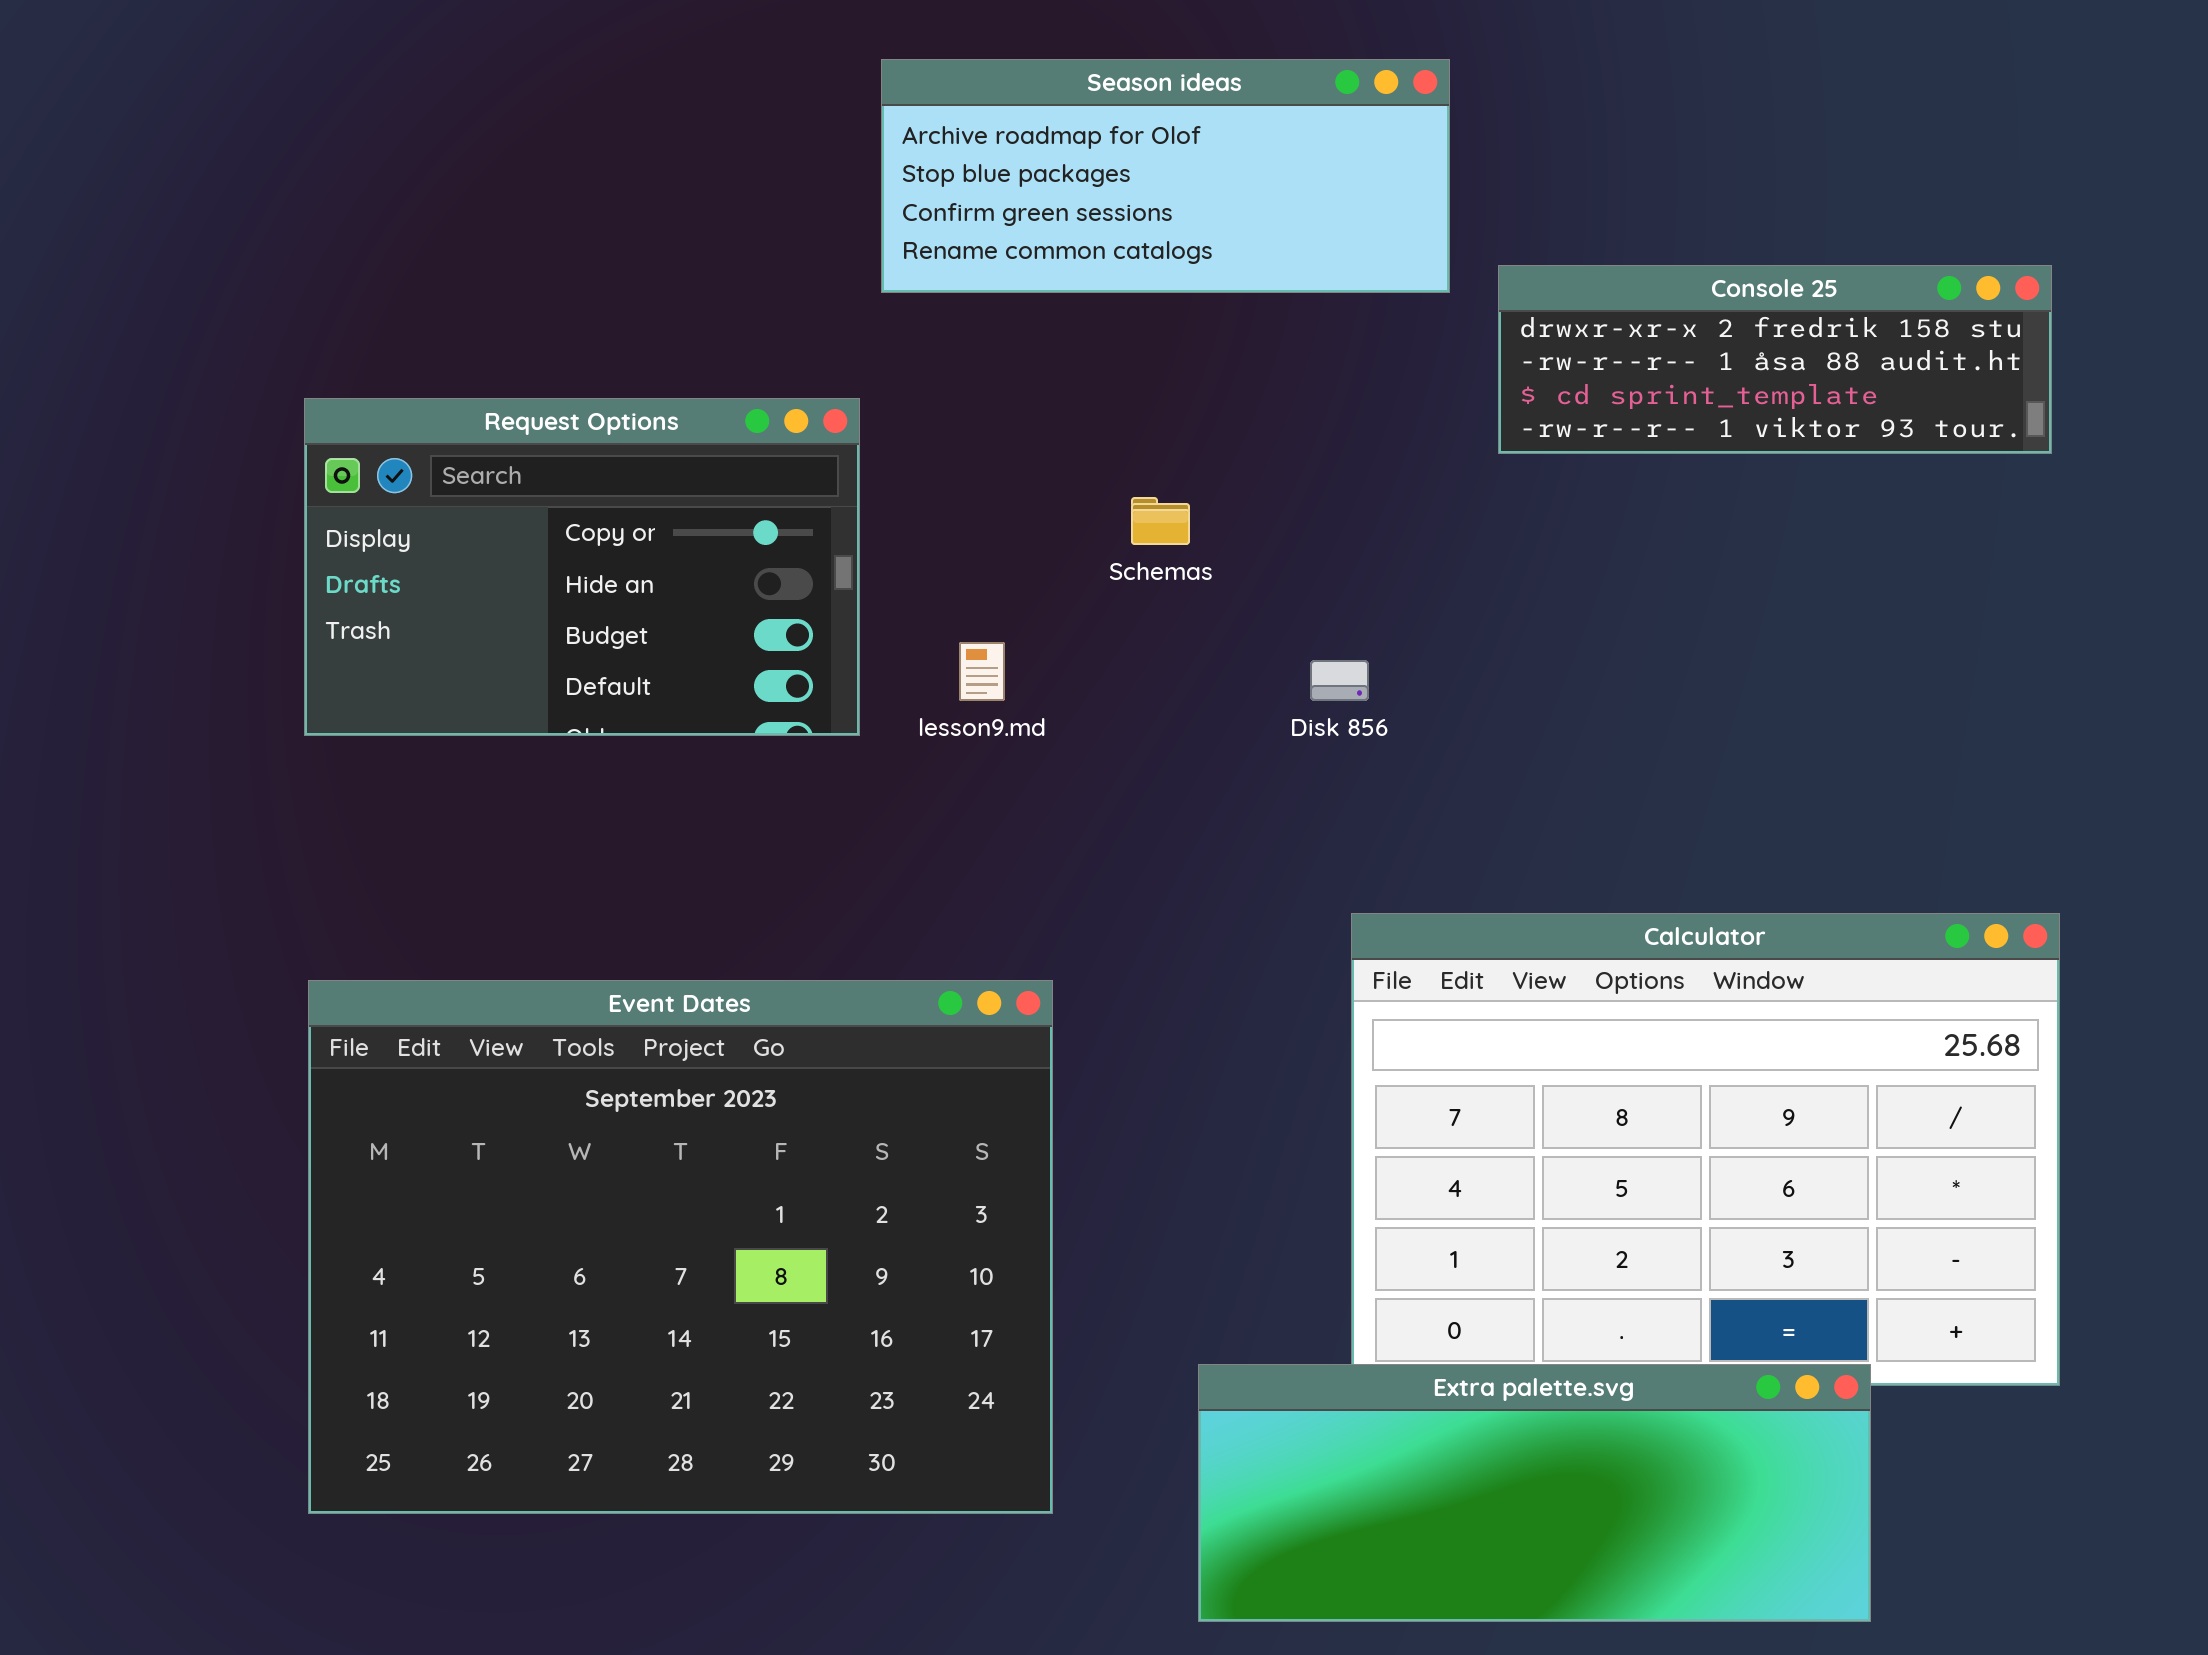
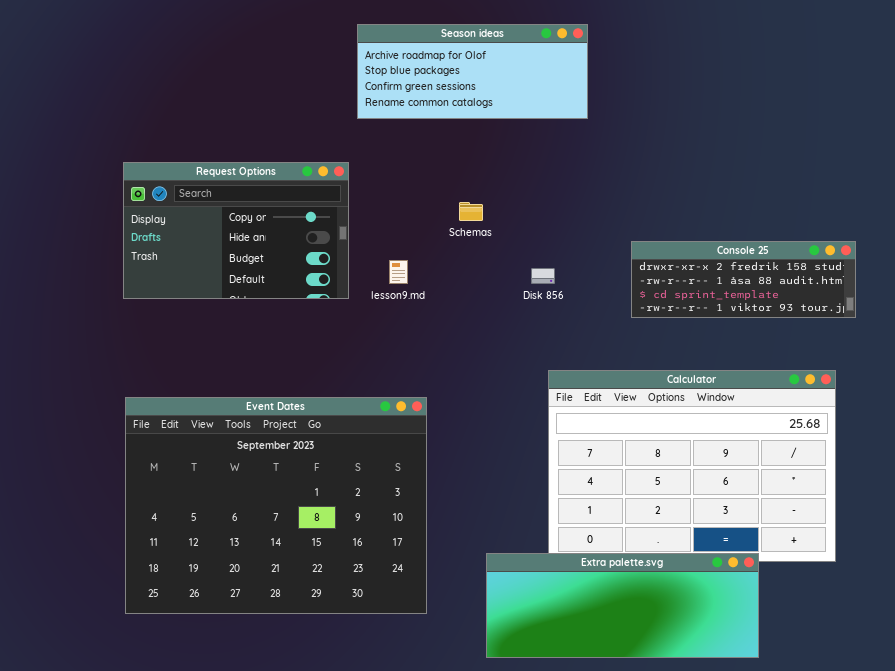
Console 25: [1498,265,2052,454] -> [631,241,856,318], moved

